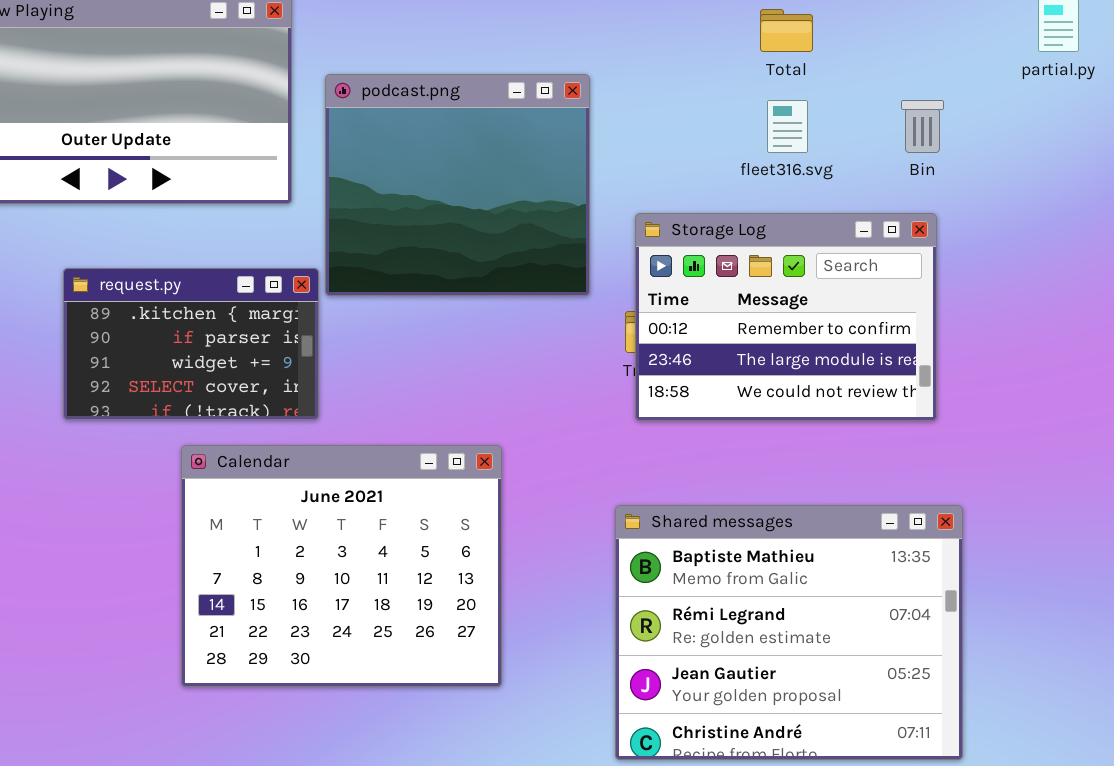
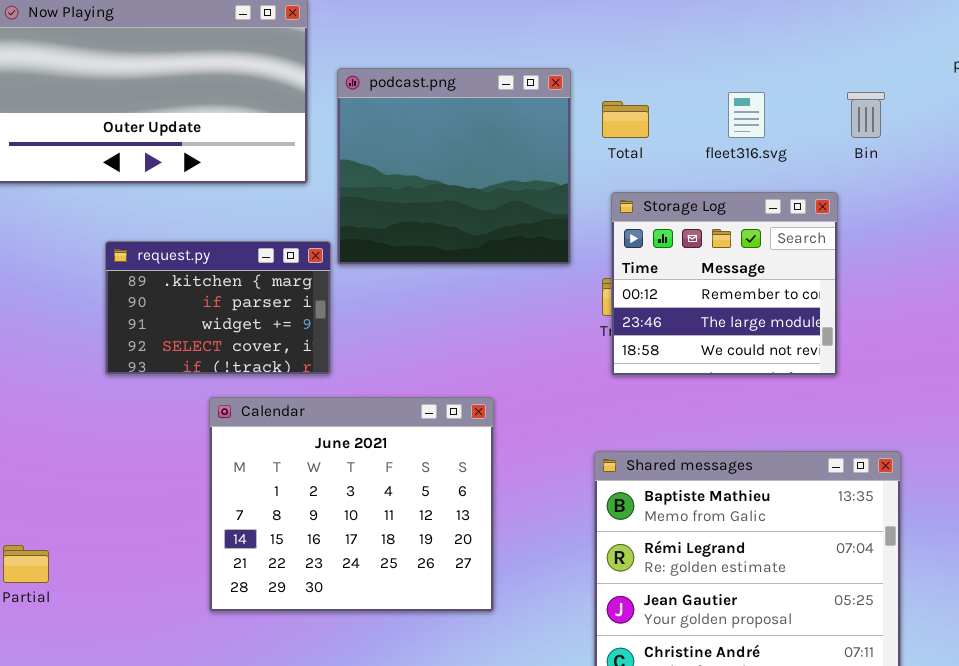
Total: [760,9,813,52] -> [602,101,649,138], moved
Storage Log: [635,213,937,421] -> [611,192,838,376], resized

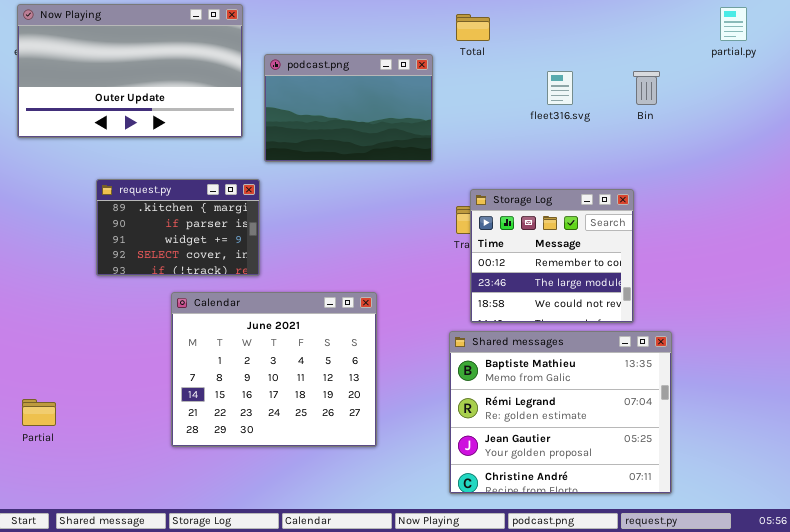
podcast.png: [337,68,571,265] -> [264,54,433,162], resized
Total: [602,101,649,138] -> [456,14,490,41], moved
Storage Log: [611,192,838,376] -> [470,189,634,323], moved

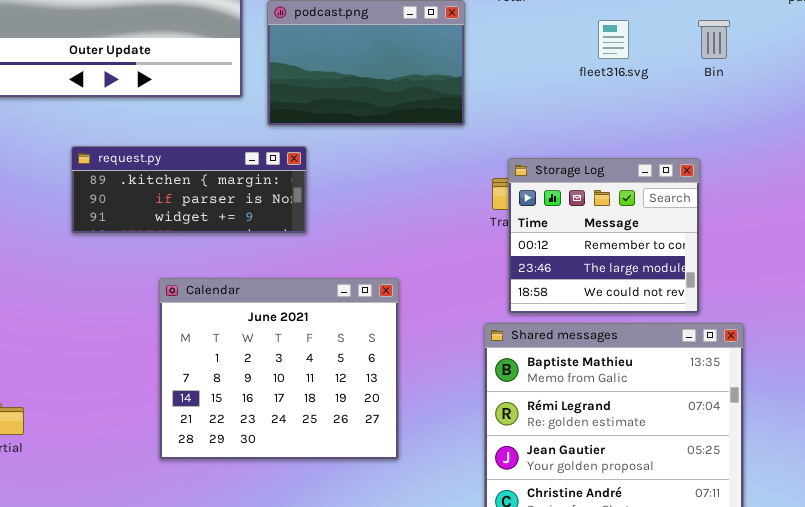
request.py: [96,179,260,276] -> [71,146,307,234], resized

